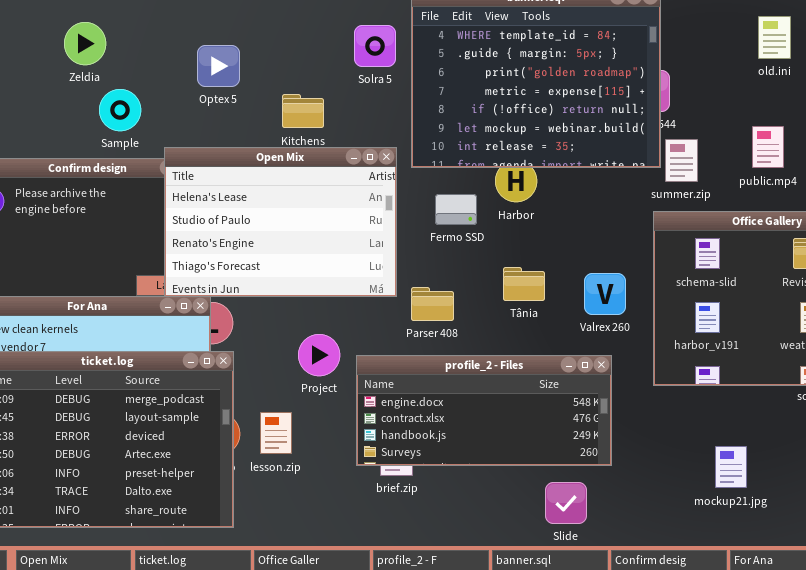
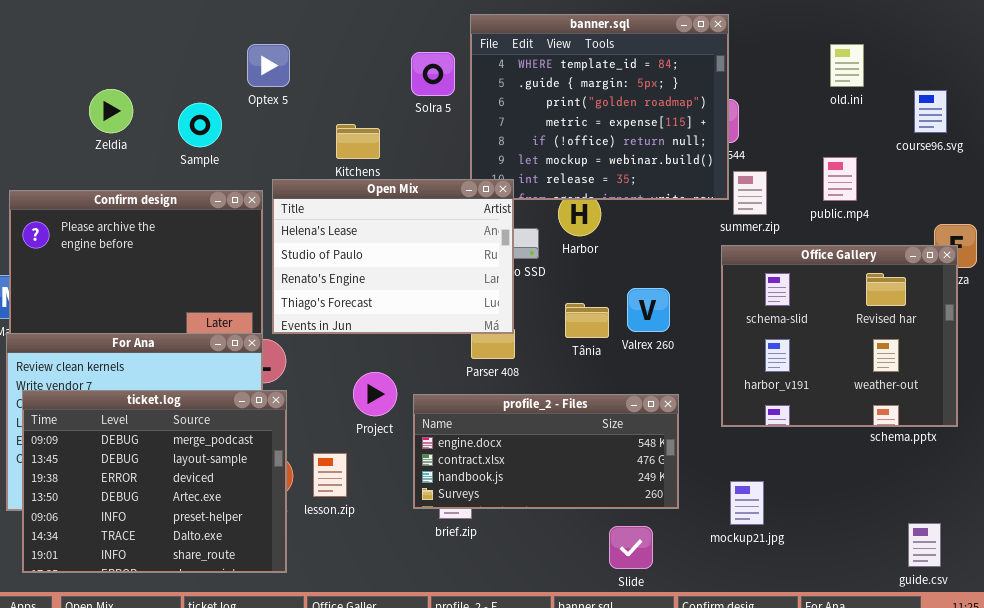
Zeldia: [64,22,106,65] -> [89,89,133,133], moved
Optex 5: [197,45,240,87] -> [247,44,290,87], moved
Sample: [99,89,141,131] -> [178,103,222,147], moved
Open Mix: [164,147,397,297] -> [272,179,514,334], moved
Valrex 260: [584,273,626,315] -> [627,288,670,332], moved
mockup21.jpg: [715,446,747,488] -> [730,481,764,525], moved

